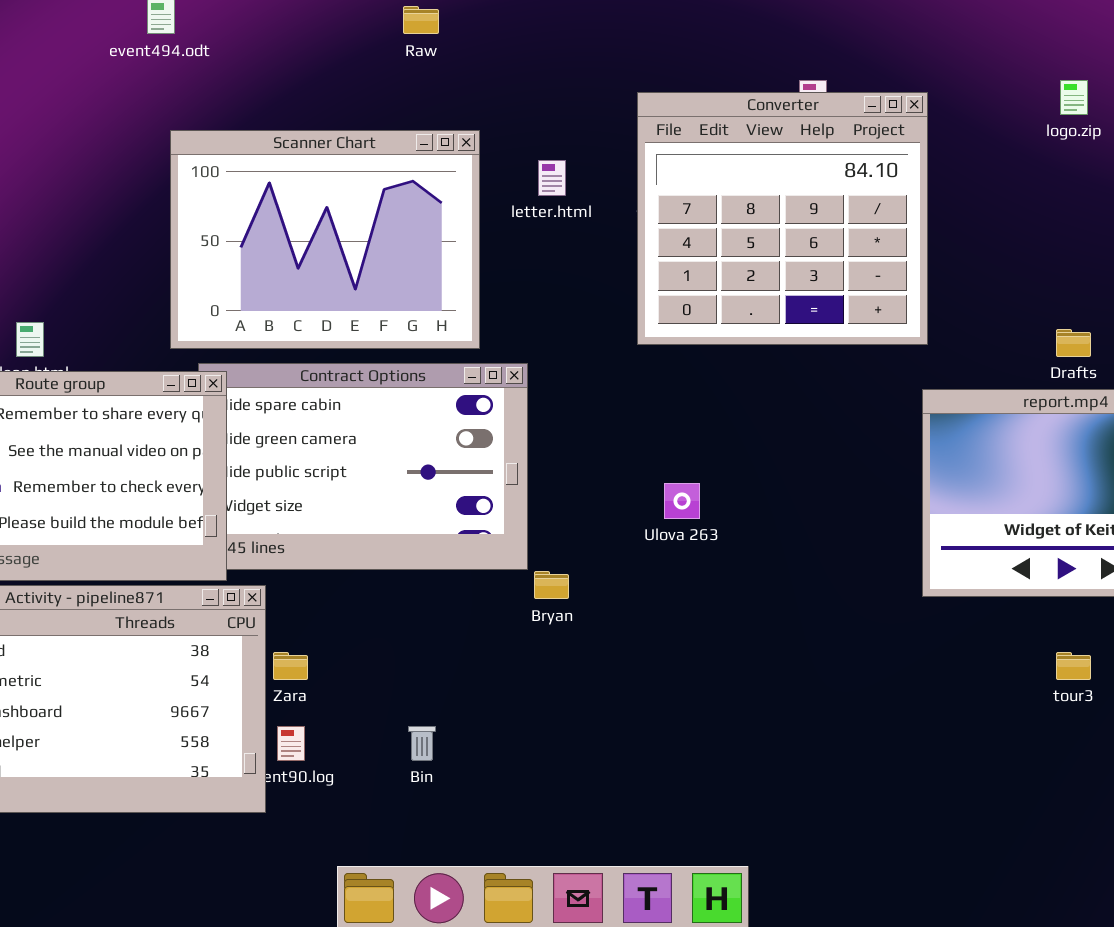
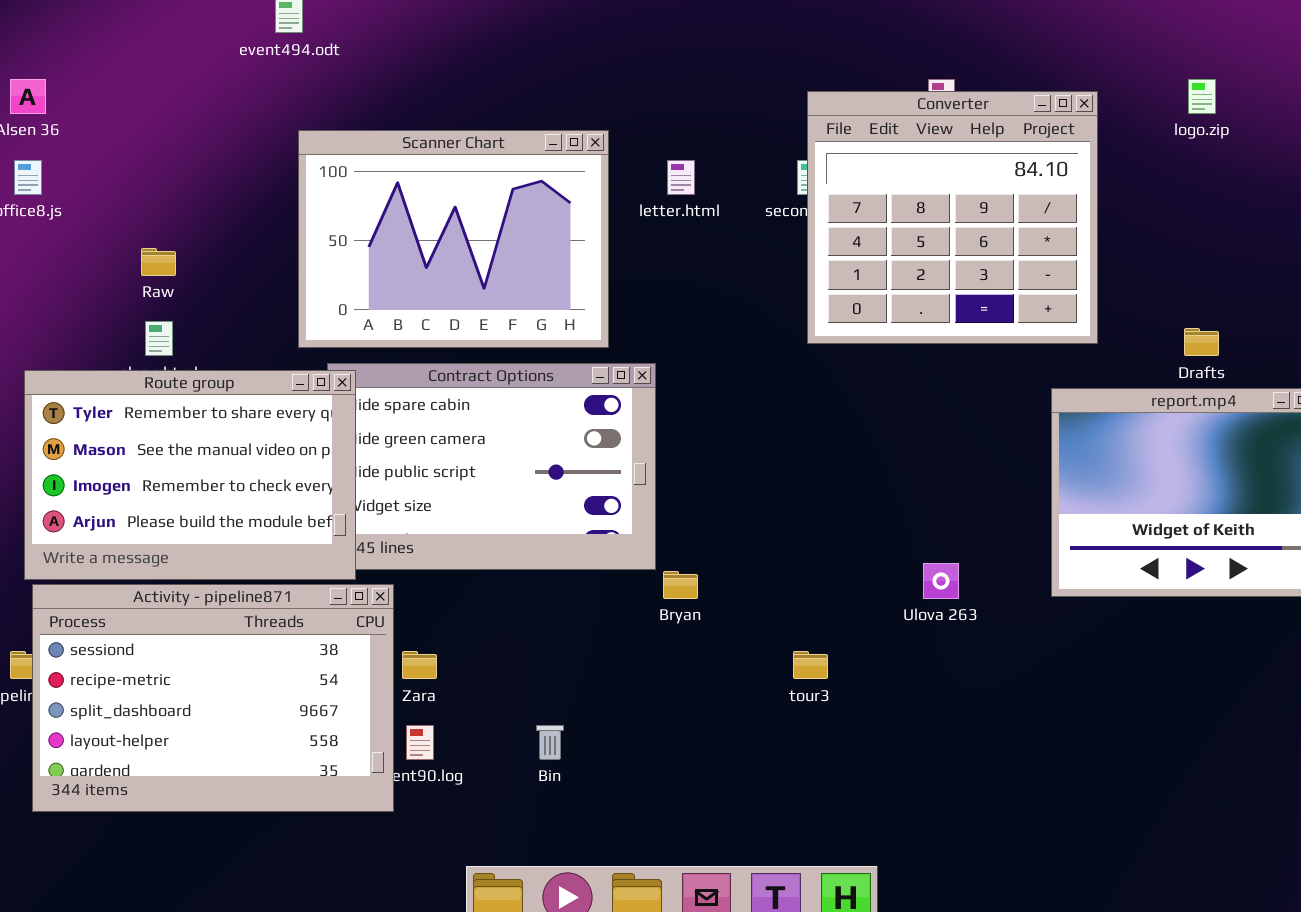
Raw: [403,6,439,34] -> [141,248,176,276], moved
Converter: [637,92,928,345] -> [807,91,1098,344], moved
Ulova 263: [664,483,700,519] -> [923,563,959,599], moved
tour3: [1056,652,1091,680] -> [793,651,828,679], moved

